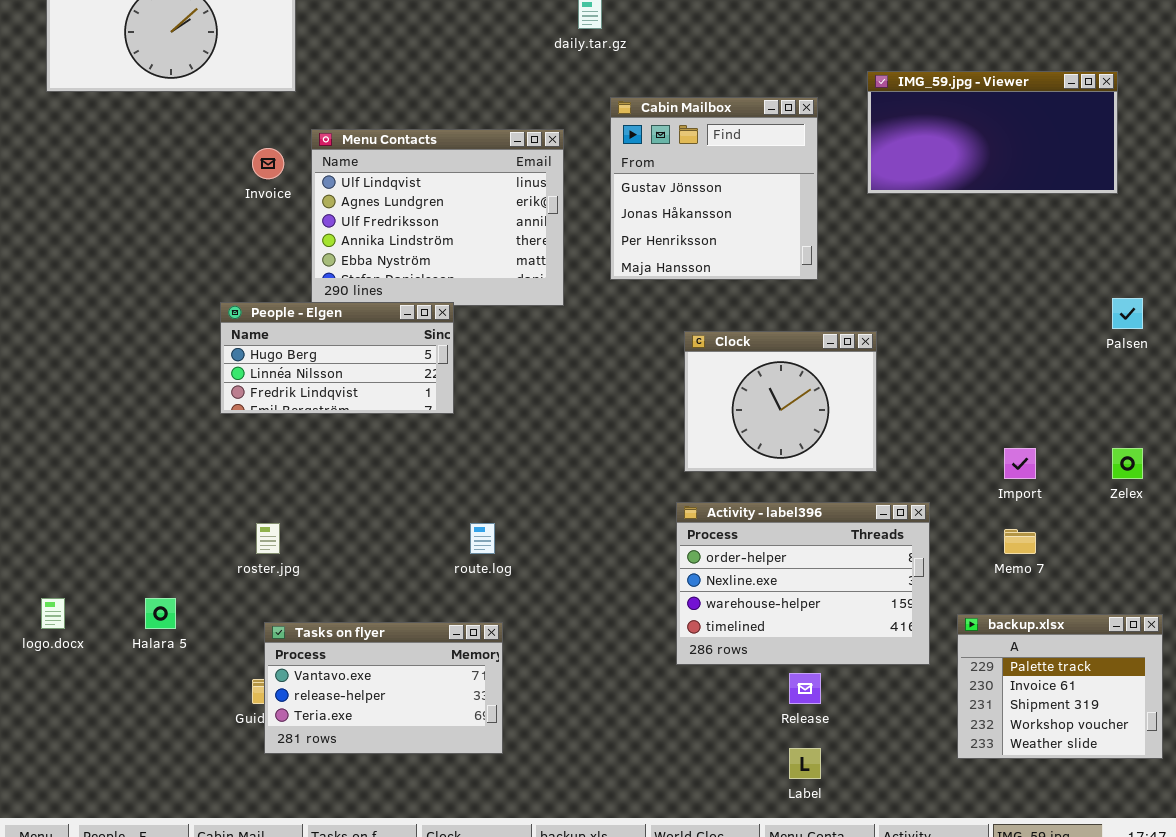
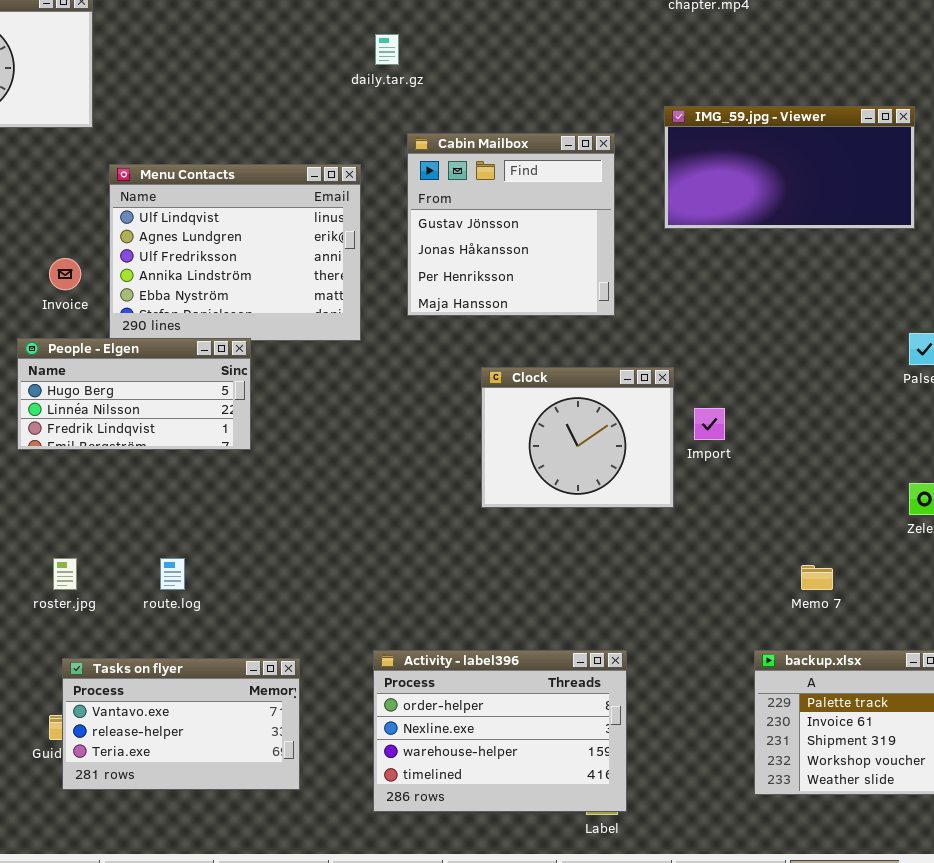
Invoice: [252,148,284,179] -> [49,258,81,290], moved
Import: [1004,448,1036,479] -> [694,408,725,440], moved
Activity - label396: [676,502,930,665] -> [373,650,627,812], moved
route.log: [470,523,495,554] -> [160,558,185,590], moved

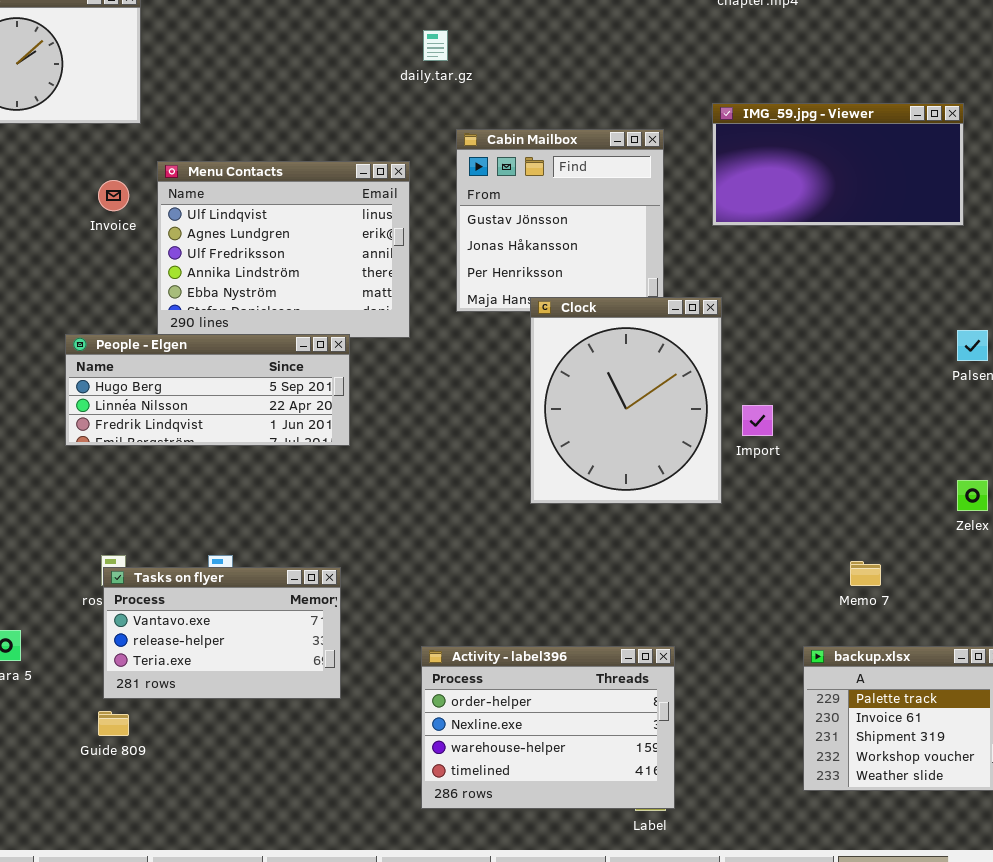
Invoice: [49,258,81,290] -> [98,180,129,211], moved
People - Elgen: [17,338,251,450] -> [65,334,350,446], resized
Clock: [481,367,674,508] -> [530,297,722,504], resized
Tasks on flyer: [62,658,300,790] -> [103,567,341,699], moved

